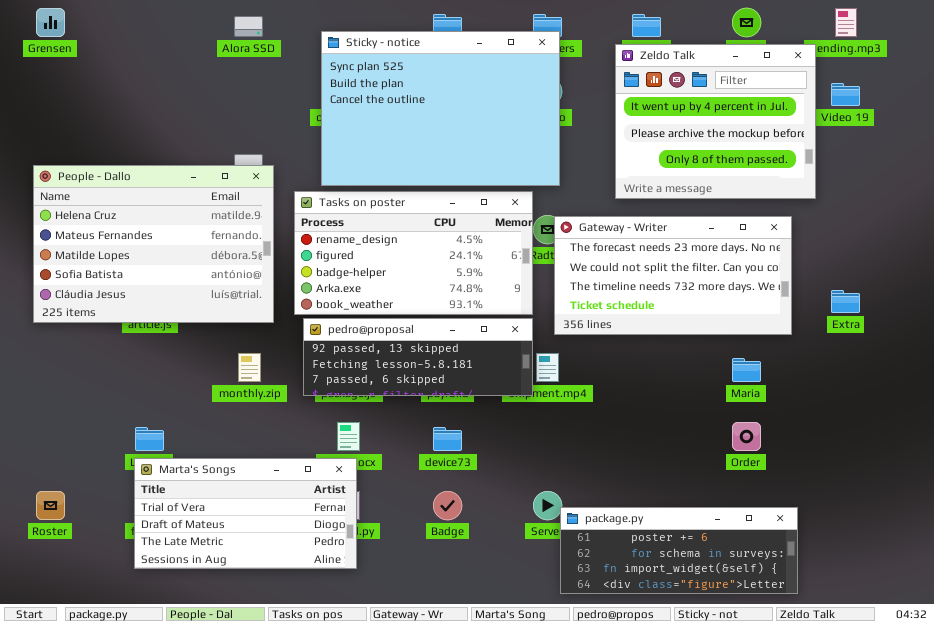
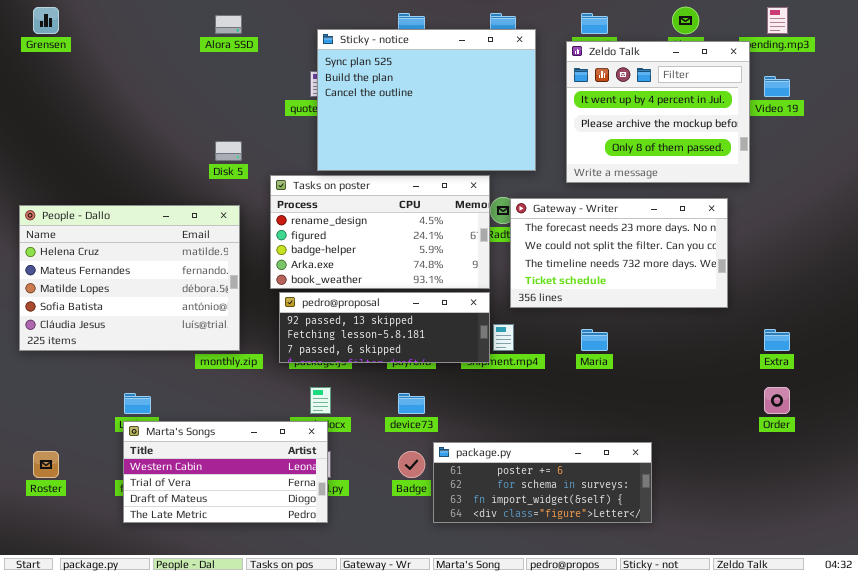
Sticky - notice: [321,31,560,186] -> [317,29,536,171], moved
People - Dallo: [33,165,274,323] -> [19,205,240,351], moved
Extra: [831,290,860,313] -> [764,329,790,351], moved
Maria: [732,358,761,382] -> [581,329,608,351], moved
Order: [732,422,761,451] -> [764,387,790,414], moved
Marta's Songs: [134,458,357,569] -> [123,421,328,523], scrolled up 1 row
package.py: [560,507,798,594] -> [433,442,652,523], moved

